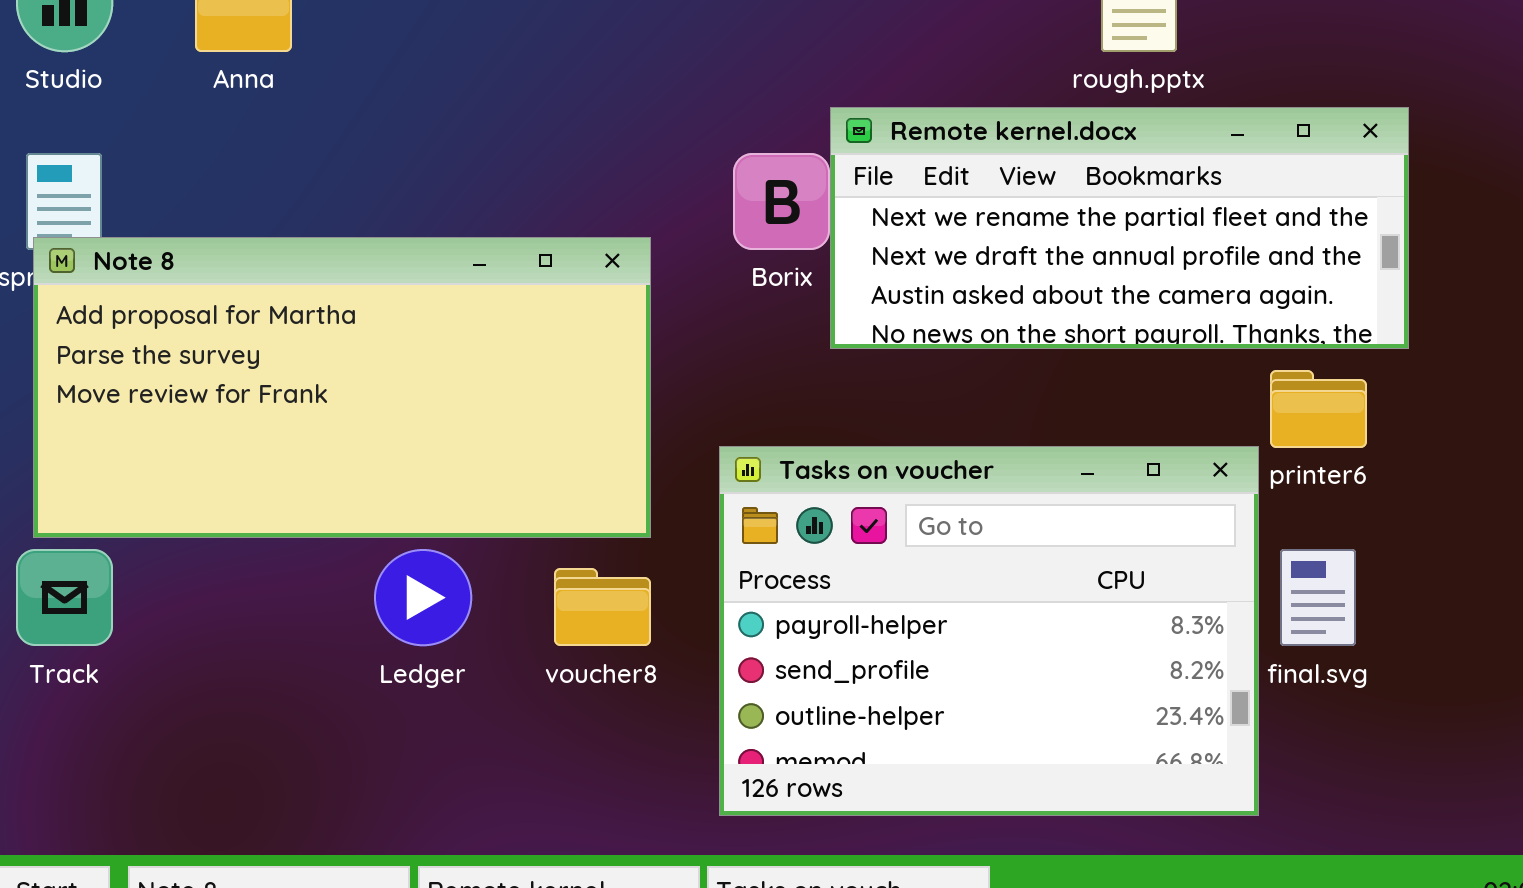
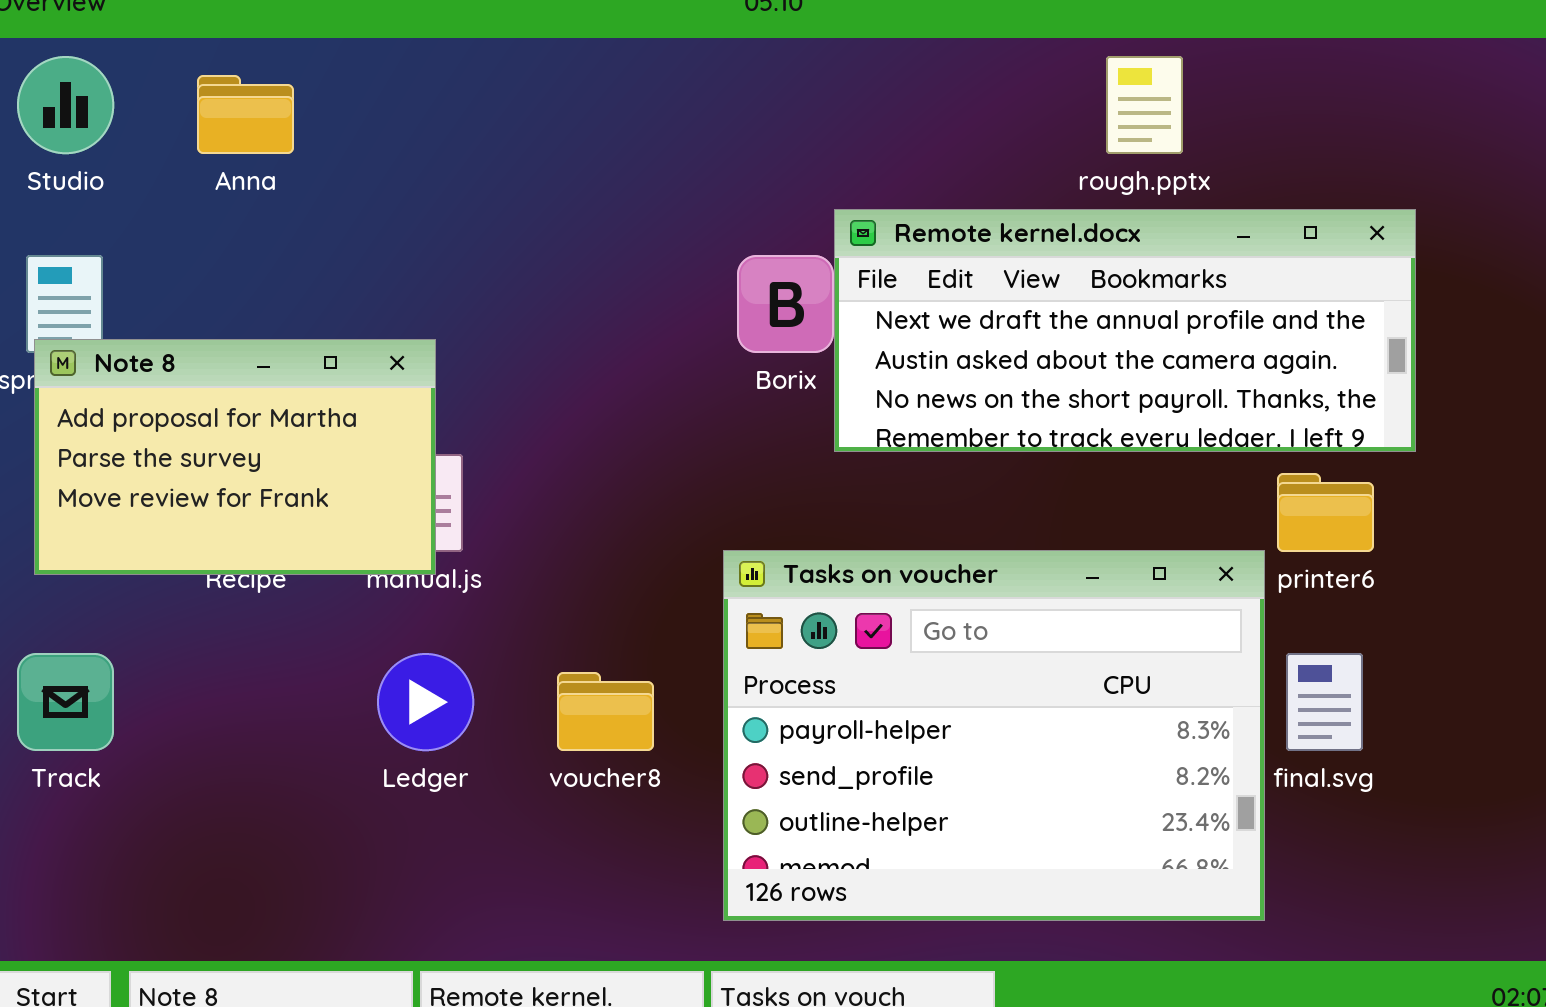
Remote kernel.docx: [830,107,1409,349] -> [834,209,1416,452], scrolled down 1 row
Note 8: [33,237,651,538] -> [34,339,436,575], resized

